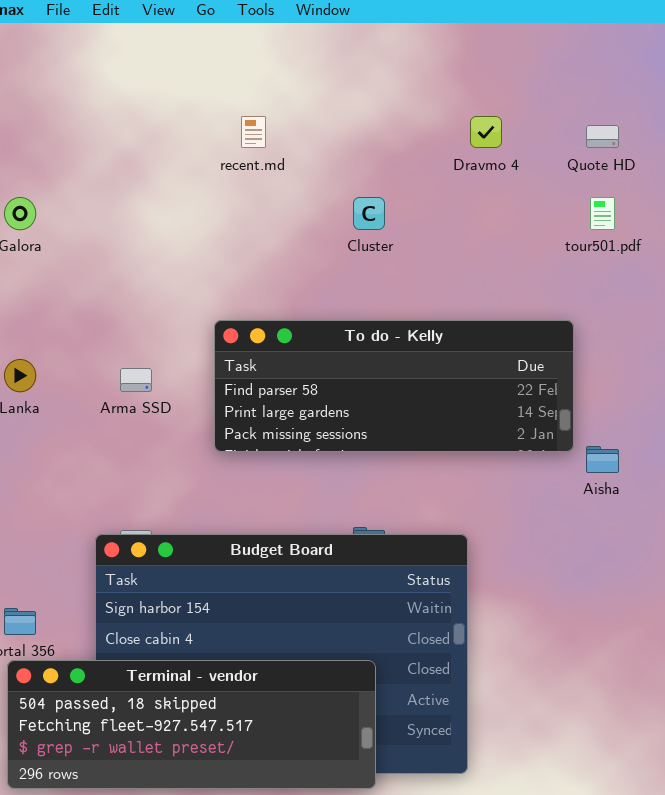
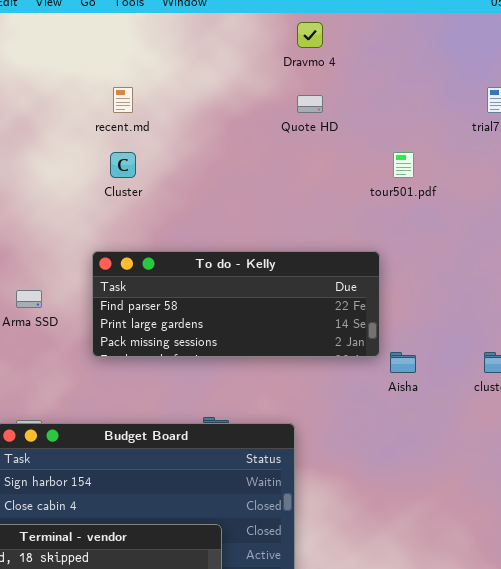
Dravmo 4: [470,116,502,148] -> [297,22,323,48], moved
Quote HD: [586,125,619,148] -> [297,95,323,113], moved
Cluster: [353,197,385,230] -> [110,152,136,178], moved

